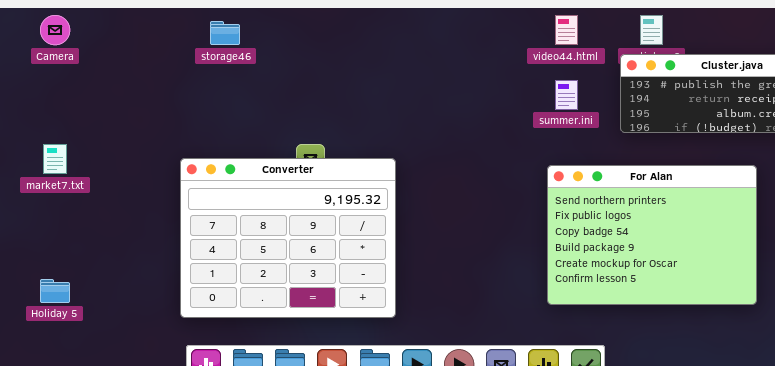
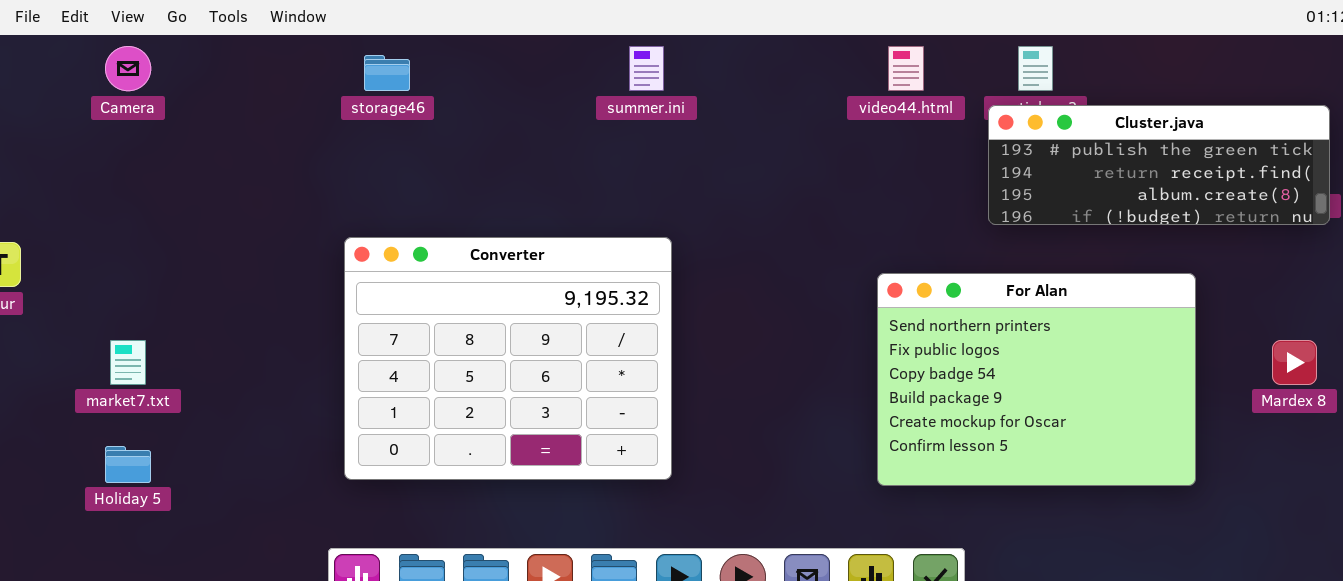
summer.ini: [555,80,578,110] -> [629,46,664,91], moved
market7.txt: [43,144,67,174] -> [110,340,146,385], moved
Converter: [180,158,396,318] -> [344,237,672,480], moved

